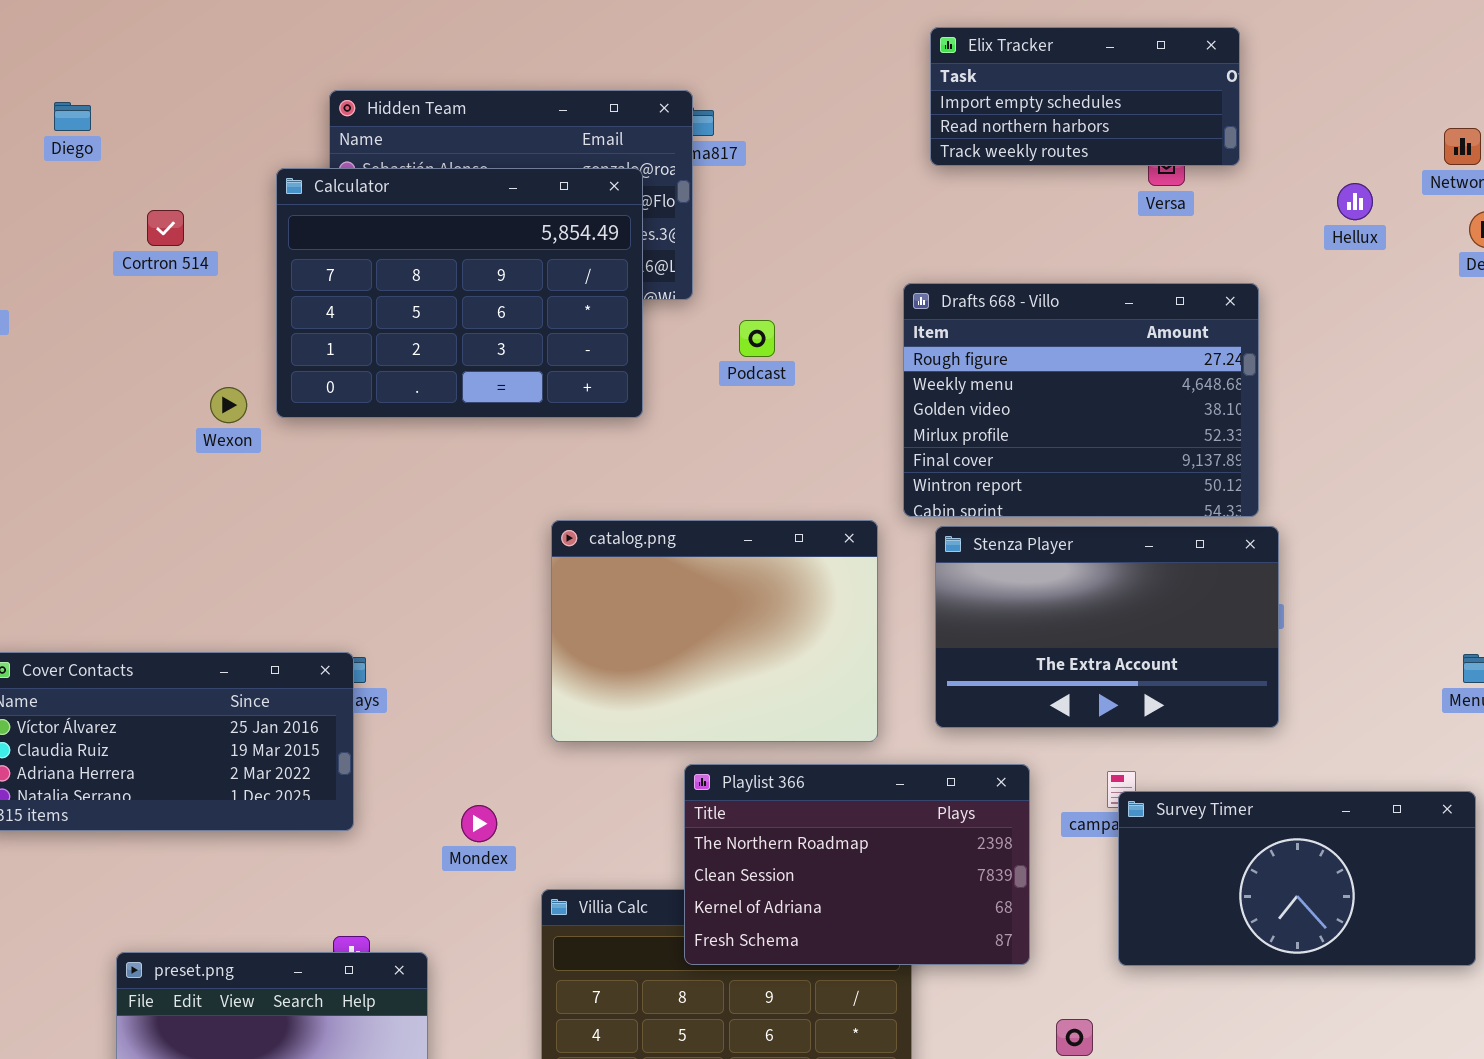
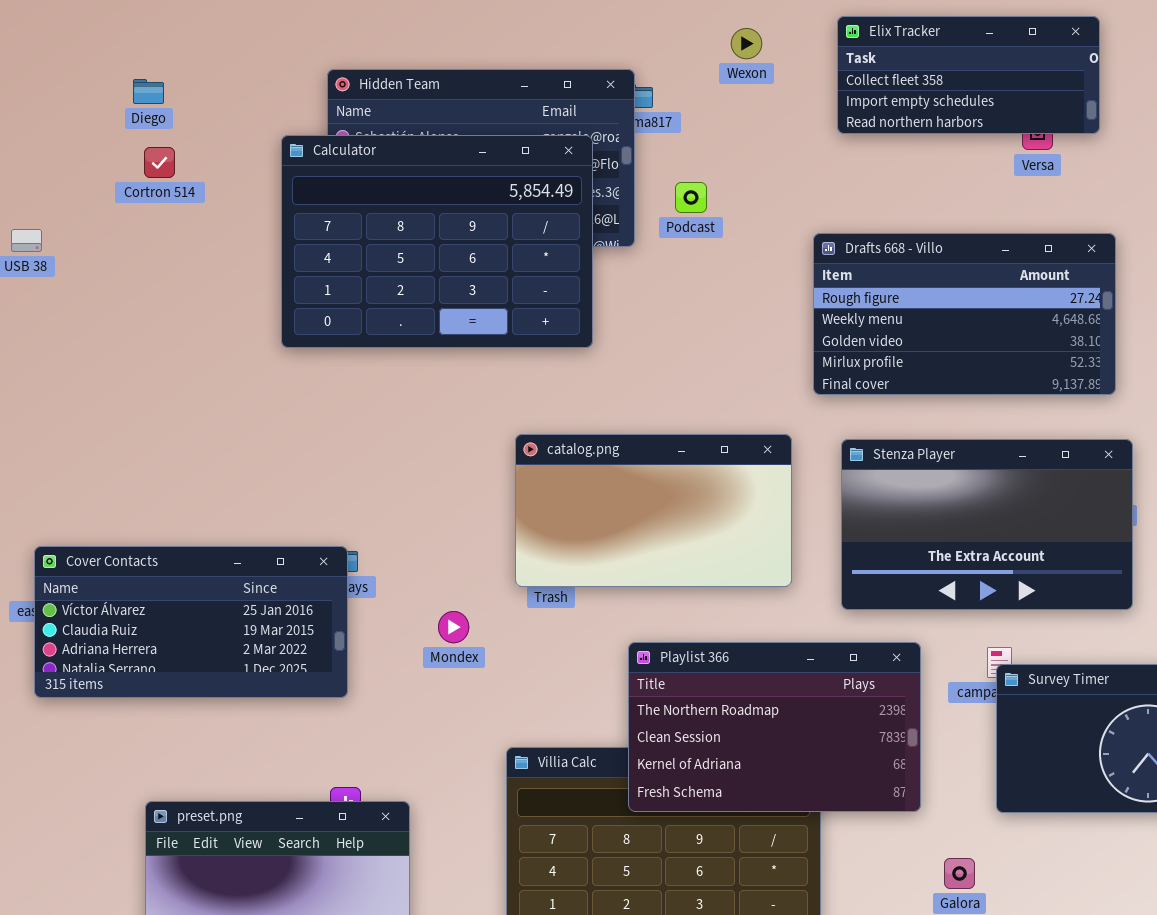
Elix Tracker: [930,27,1240,166] -> [837,16,1100,134], scrolled up 1 row
Diego: [54,102,91,131] -> [133,79,164,104], moved
Cortron 514: [147,210,184,246] -> [144,147,175,178], moved
Drafts 668 - Villo: [903,283,1259,517] -> [813,233,1116,395], resized
Podcast: [739,320,775,357] -> [675,182,707,213], moved
Wexon: [210,387,247,423] -> [731,28,762,59], moved
catalog.png: [551,520,878,742] -> [515,434,792,587], resized
Mondex: [461,805,497,842] -> [438,611,469,643], moved

